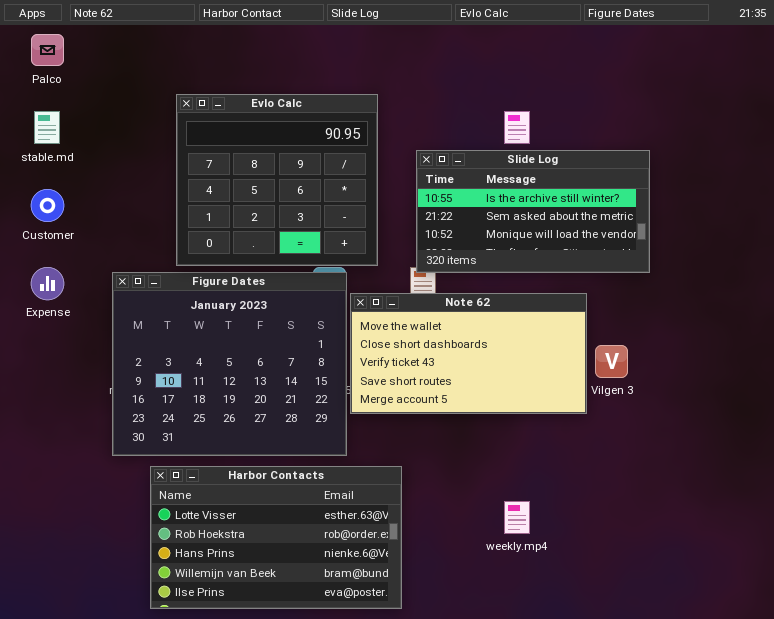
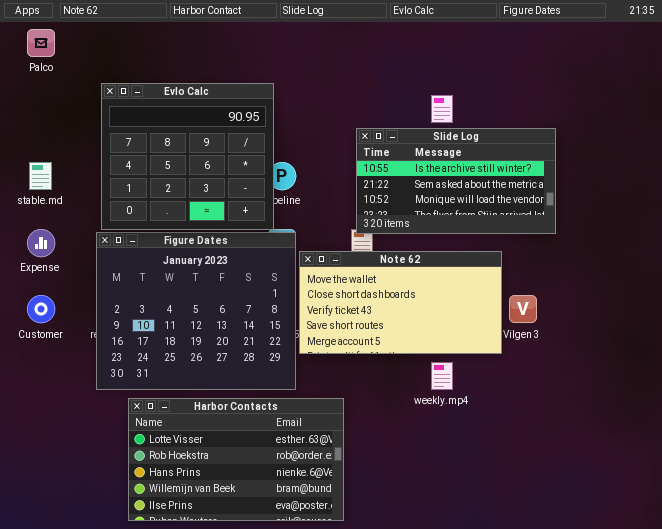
Evlo Calc: [176,94,378,266] -> [101,83,274,230], moved
stable.md: [34,111,60,144] -> [29,162,52,190], moved
Customer: [31,189,64,222] -> [27,295,55,323], moved
weekly.mp4: [504,501,530,534] -> [431,362,453,390], moved

